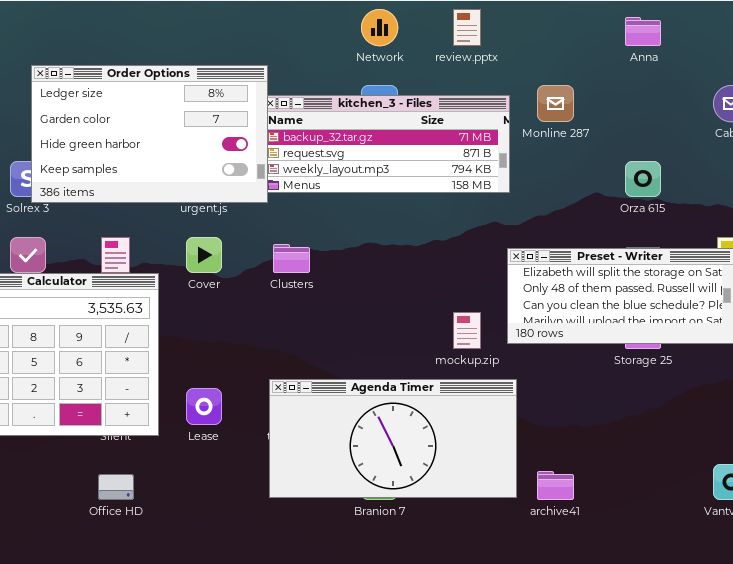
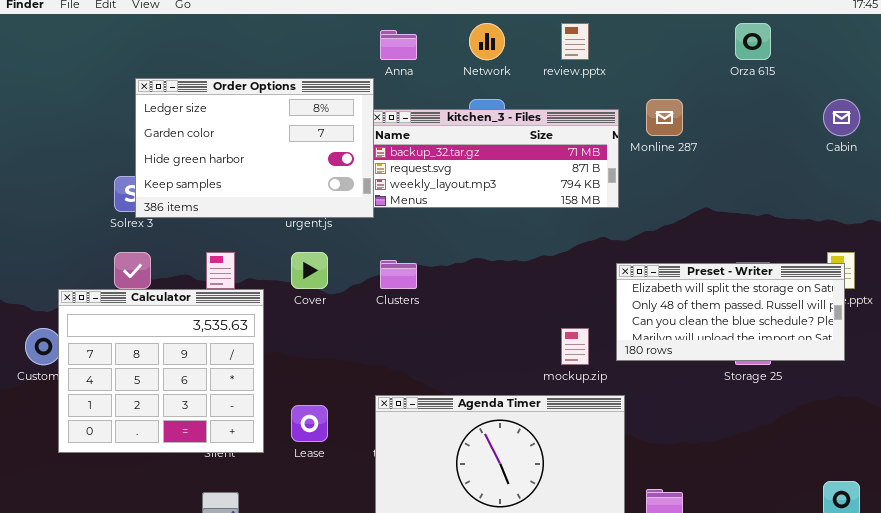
Anna: [625,17,661,46] -> [380,30,417,60], moved
Orza 615: [625,161,661,197] -> [735,23,771,60], moved

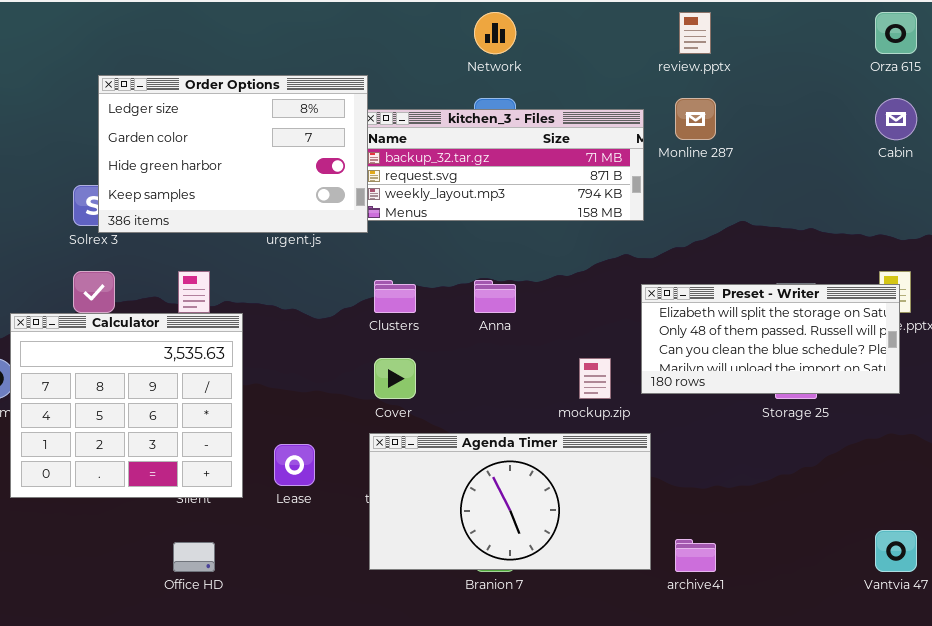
review.pptx: [561,23,589,60] -> [679,12,711,54], moved
Orza 615: [735,23,771,60] -> [875,12,917,54], moved
Anna: [380,30,417,60] -> [474,280,516,313], moved
Cover: [291,252,328,289] -> [374,358,416,399], moved

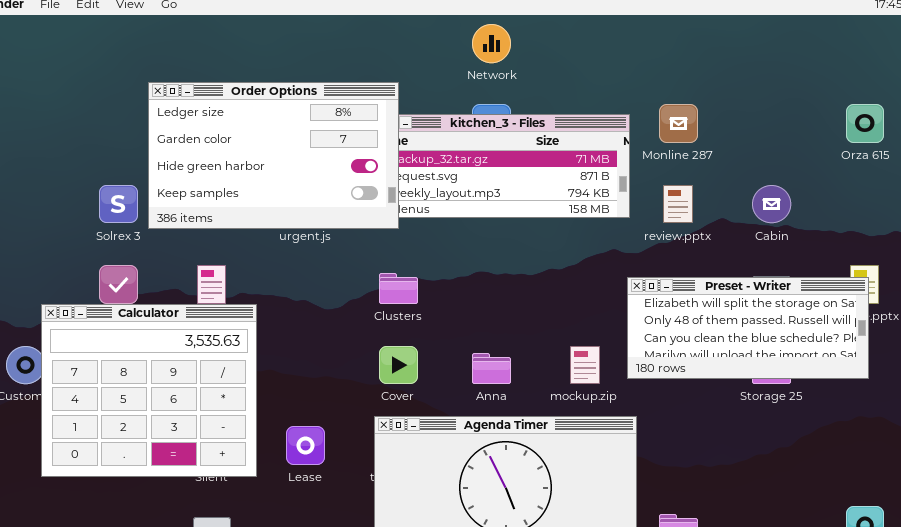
review.pptx: [679,12,711,54] -> [663,185,693,223], moved
Orza 615: [875,12,917,54] -> [846,104,884,143], moved
Order Options: [98,75,368,233] -> [148,82,399,229], moved
Cabin: [875,98,917,140] -> [752,185,791,223], moved
Anna: [474,280,516,313] -> [472,353,511,384], moved

